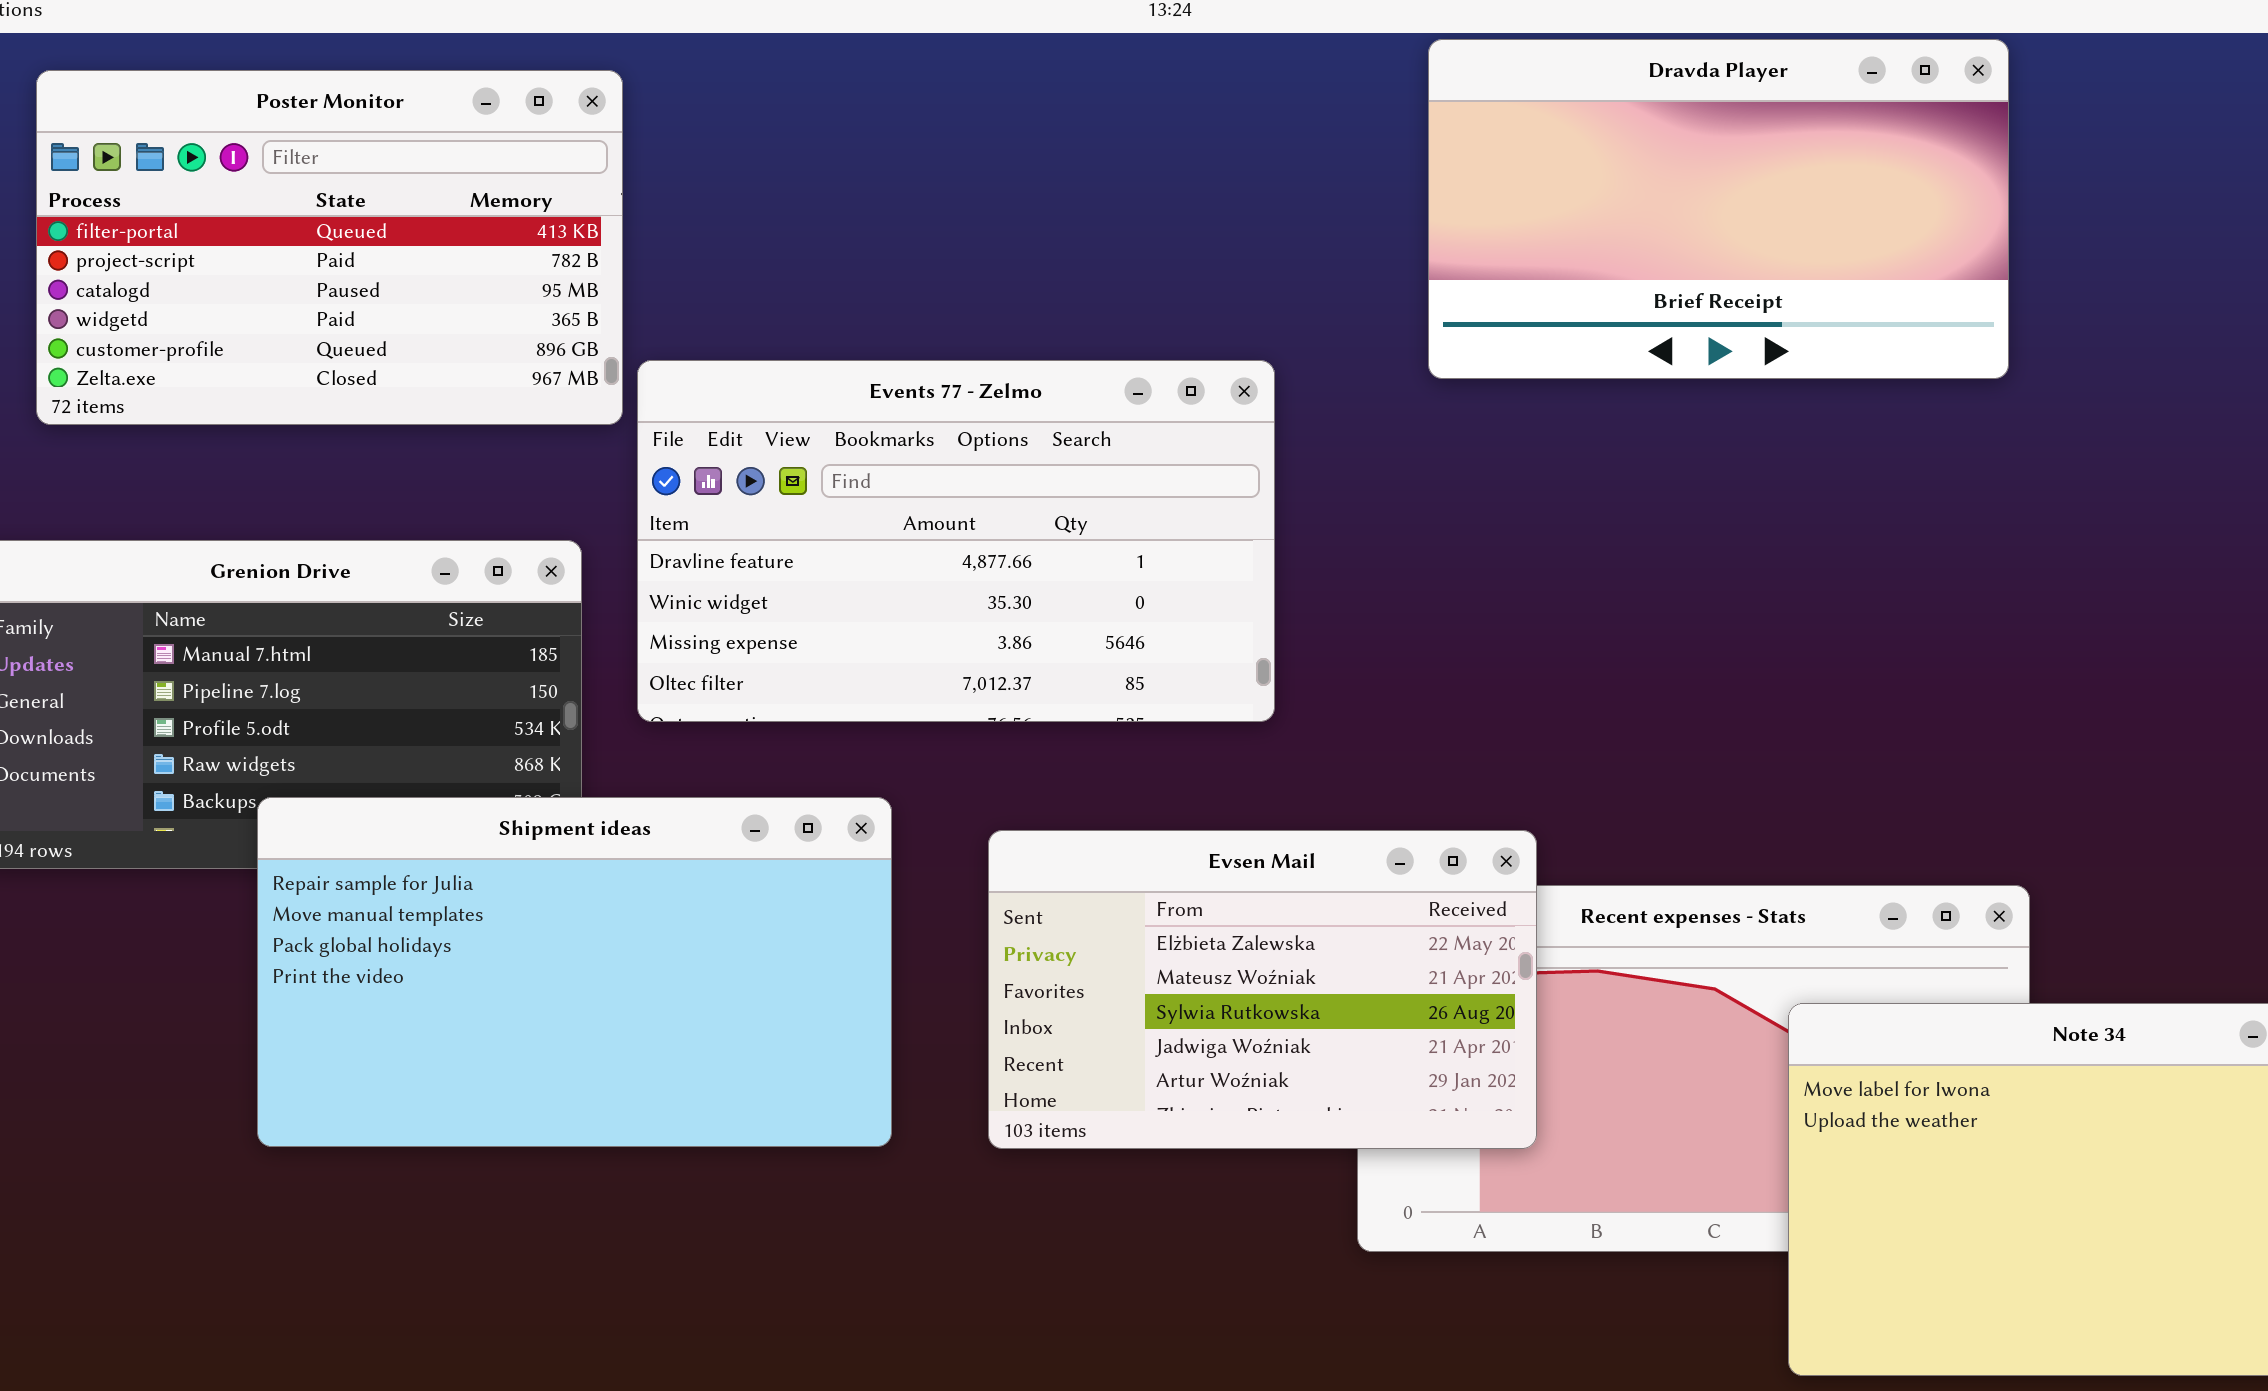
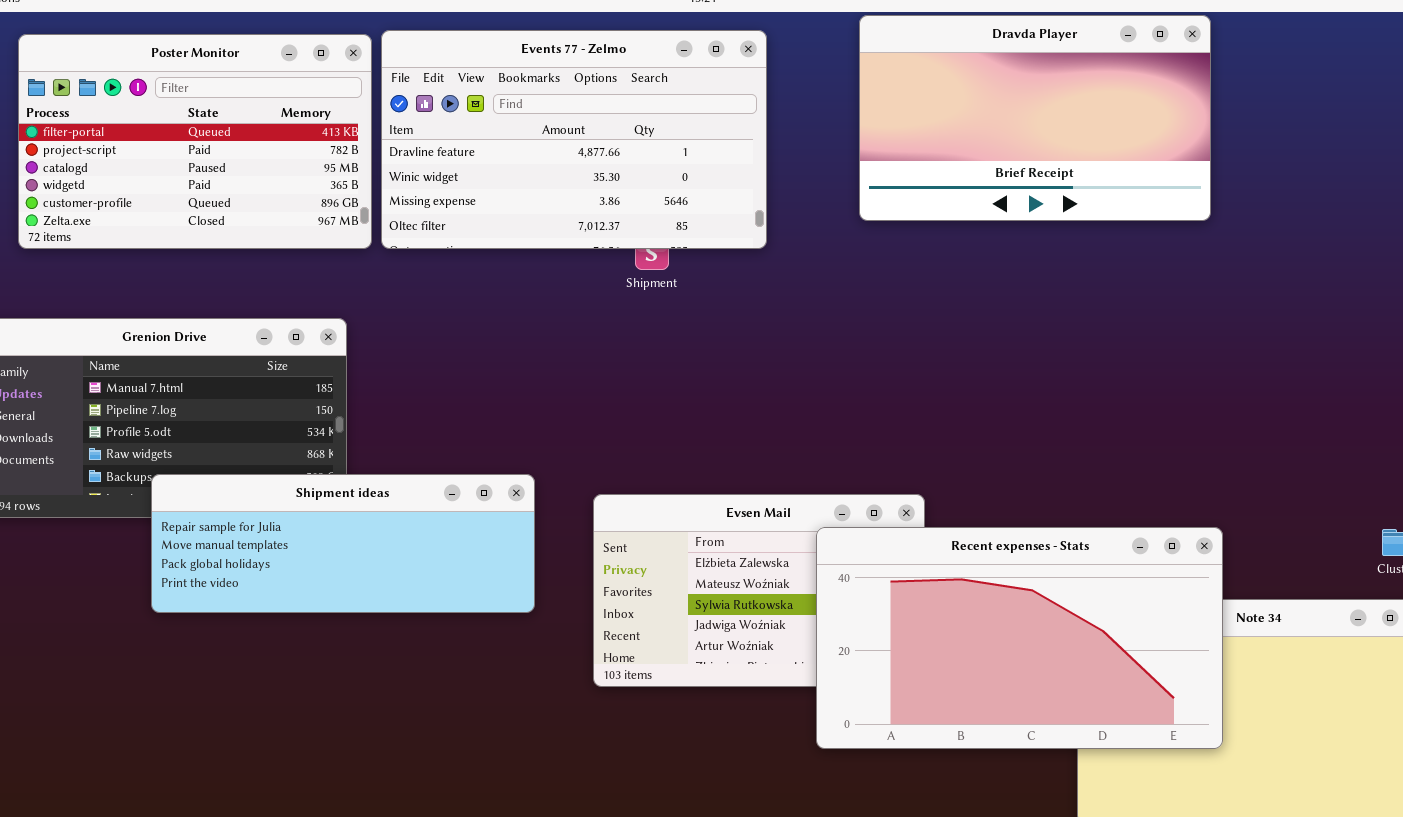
Events 77 - Zelmo: [637,360,1275,722] -> [381,30,767,249], moved
Shipment ideas: [257,797,892,1147] -> [151,474,535,613], resized
Recent expenses - Stats: [1357,885,2030,1252] -> [816,527,1223,749], raised

